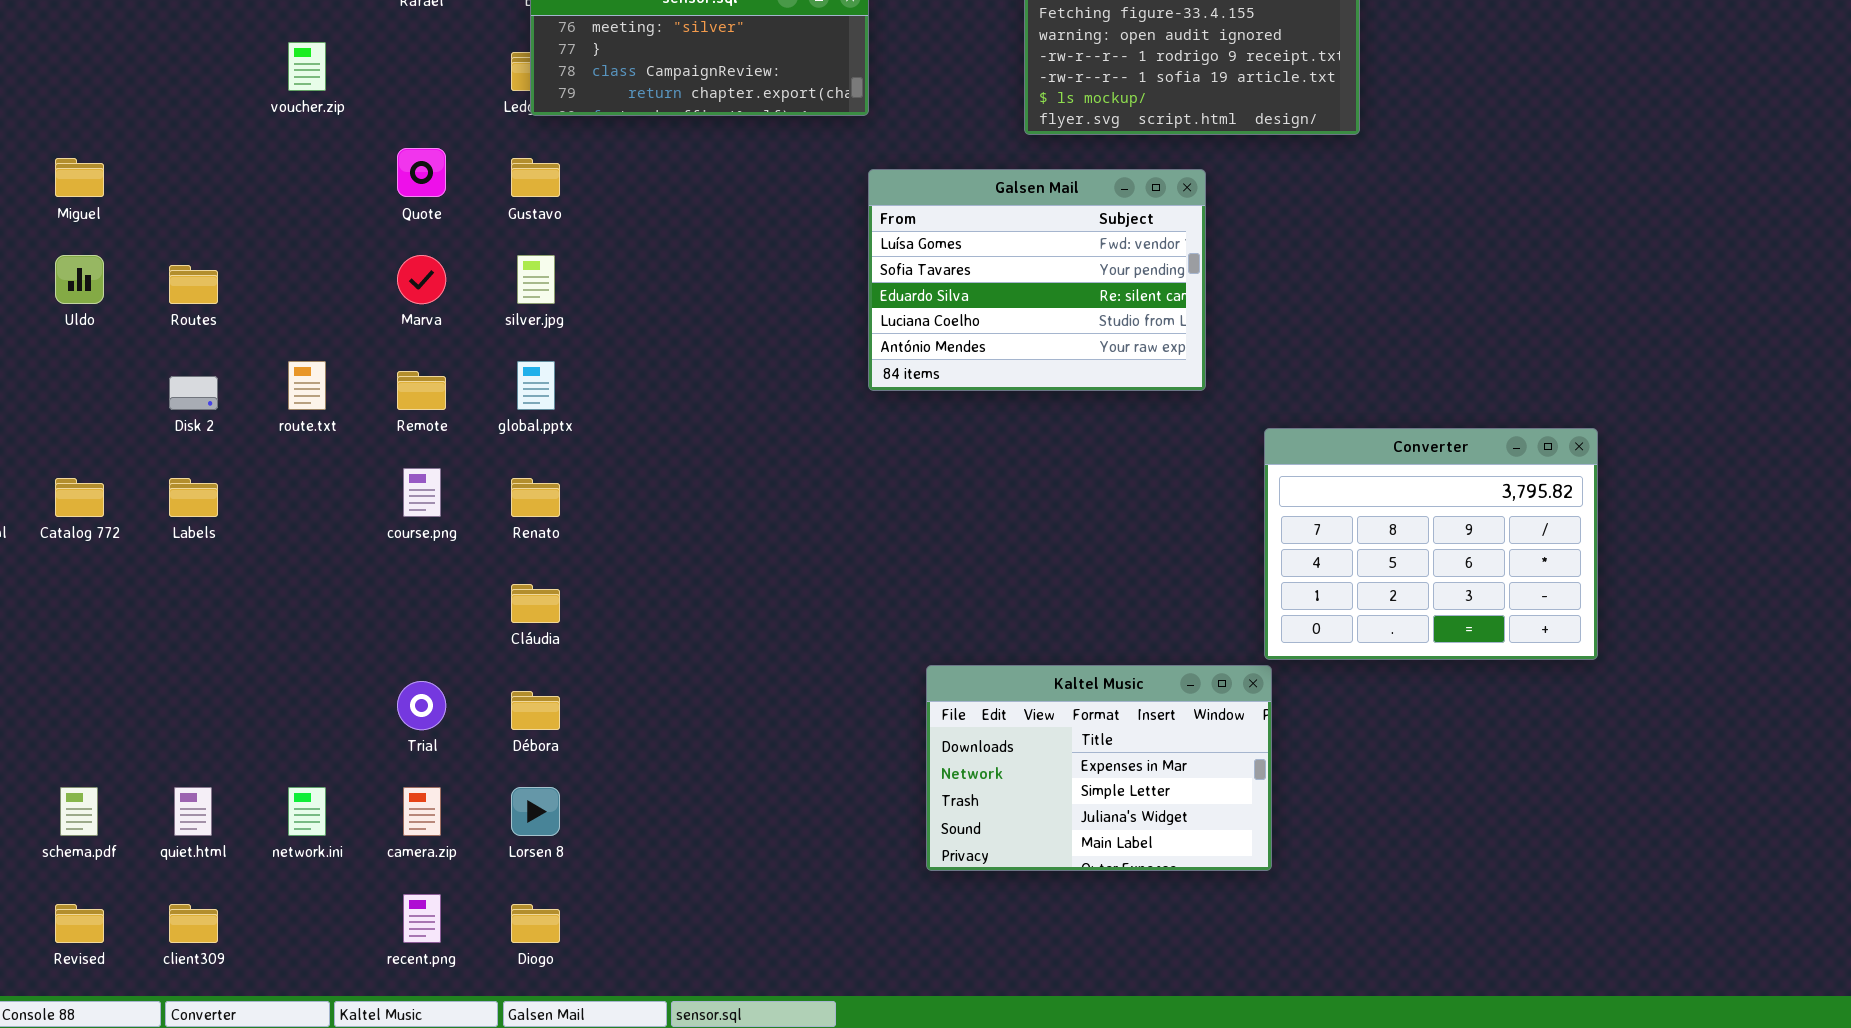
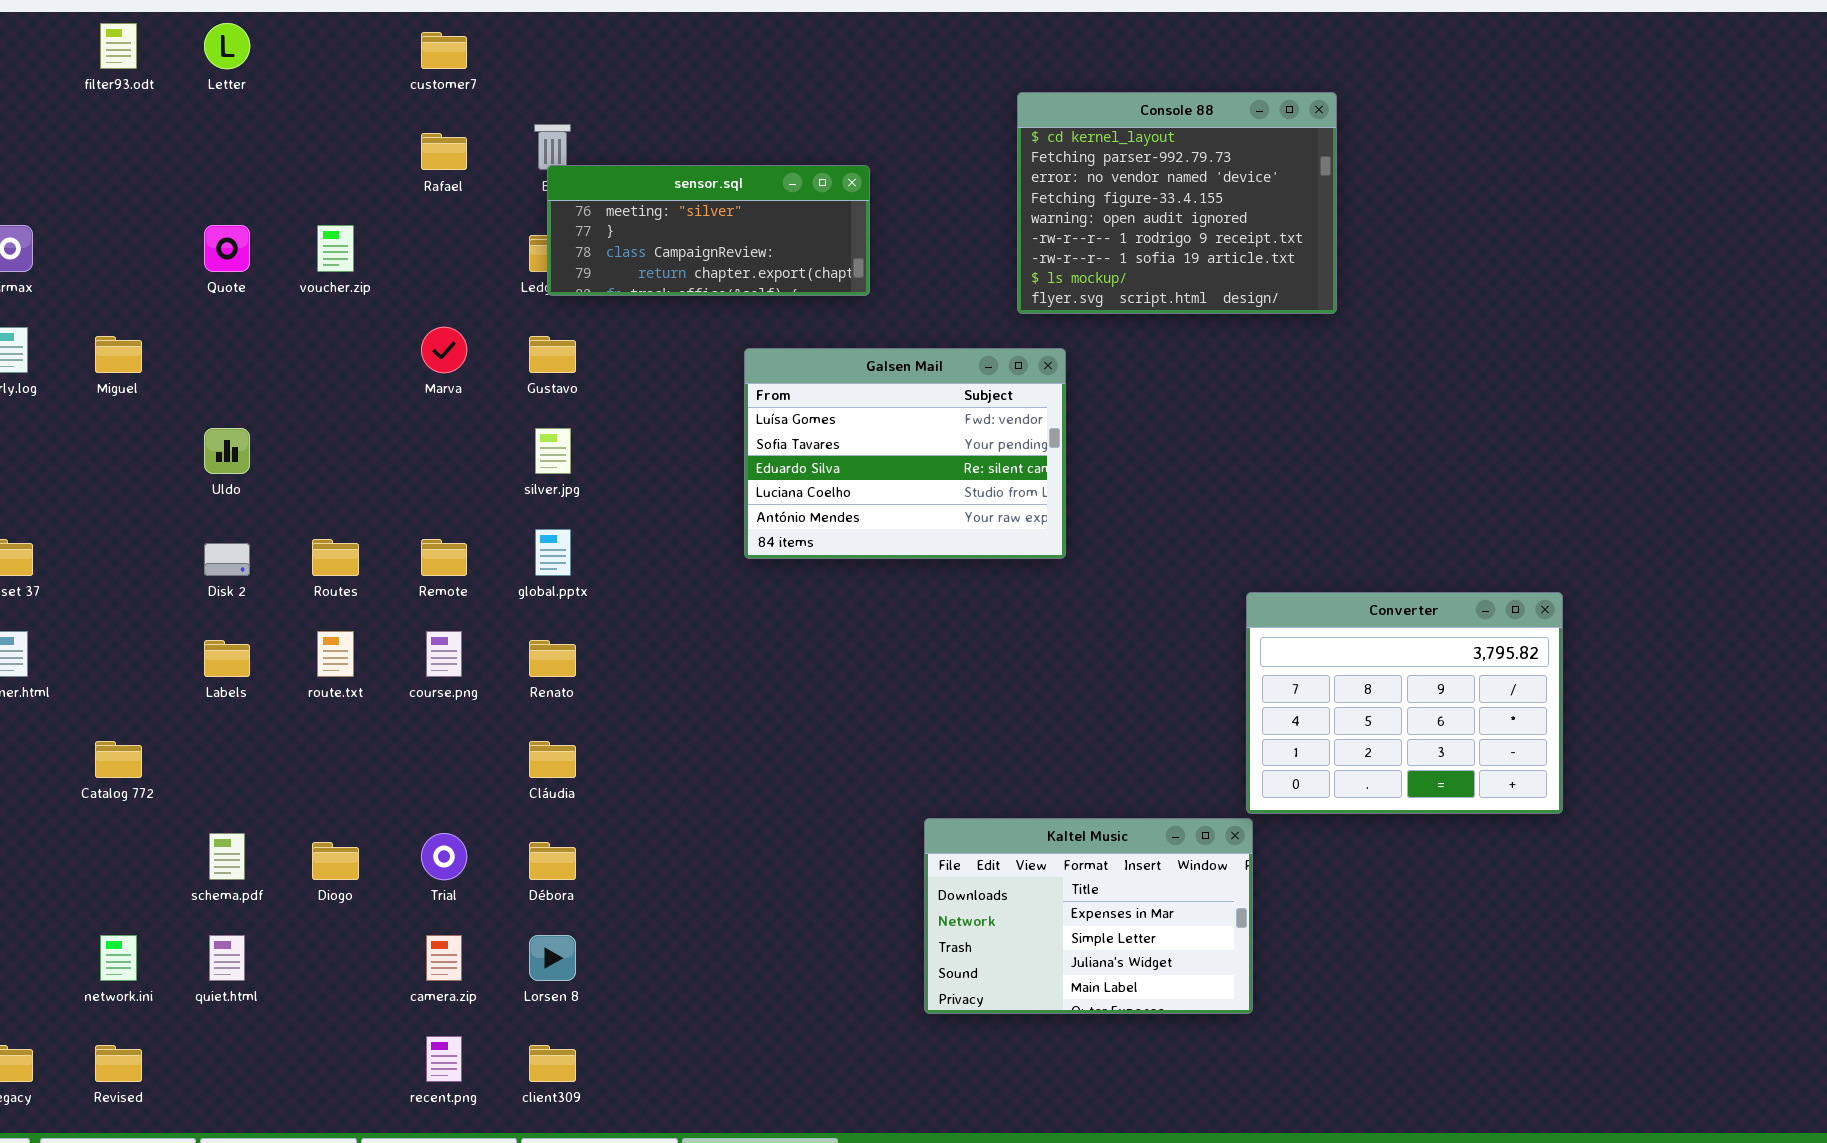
Quote: [397,148,446,197] -> [204,225,250,272], moved
Galsen Mail: [868,169,1206,391] -> [744,348,1066,559], moved
Uldo: [55,255,104,304] -> [204,428,250,474], moved
Marva: [397,255,446,304] -> [421,327,467,373], moved
Routes: [169,265,218,304] -> [312,539,359,576], moved
route.txt: [288,361,326,410] -> [317,631,354,677], moved
Catalog 772: [55,478,104,517] -> [95,741,142,778], moved
schema.pdf: [60,787,98,836] -> [209,833,245,880], moved
network.ini: [288,787,326,836] -> [100,935,137,981], moved
client309: [169,904,218,943] -> [529,1045,576,1082], moved
Diogo: [511,904,560,943] -> [312,842,359,880], moved

